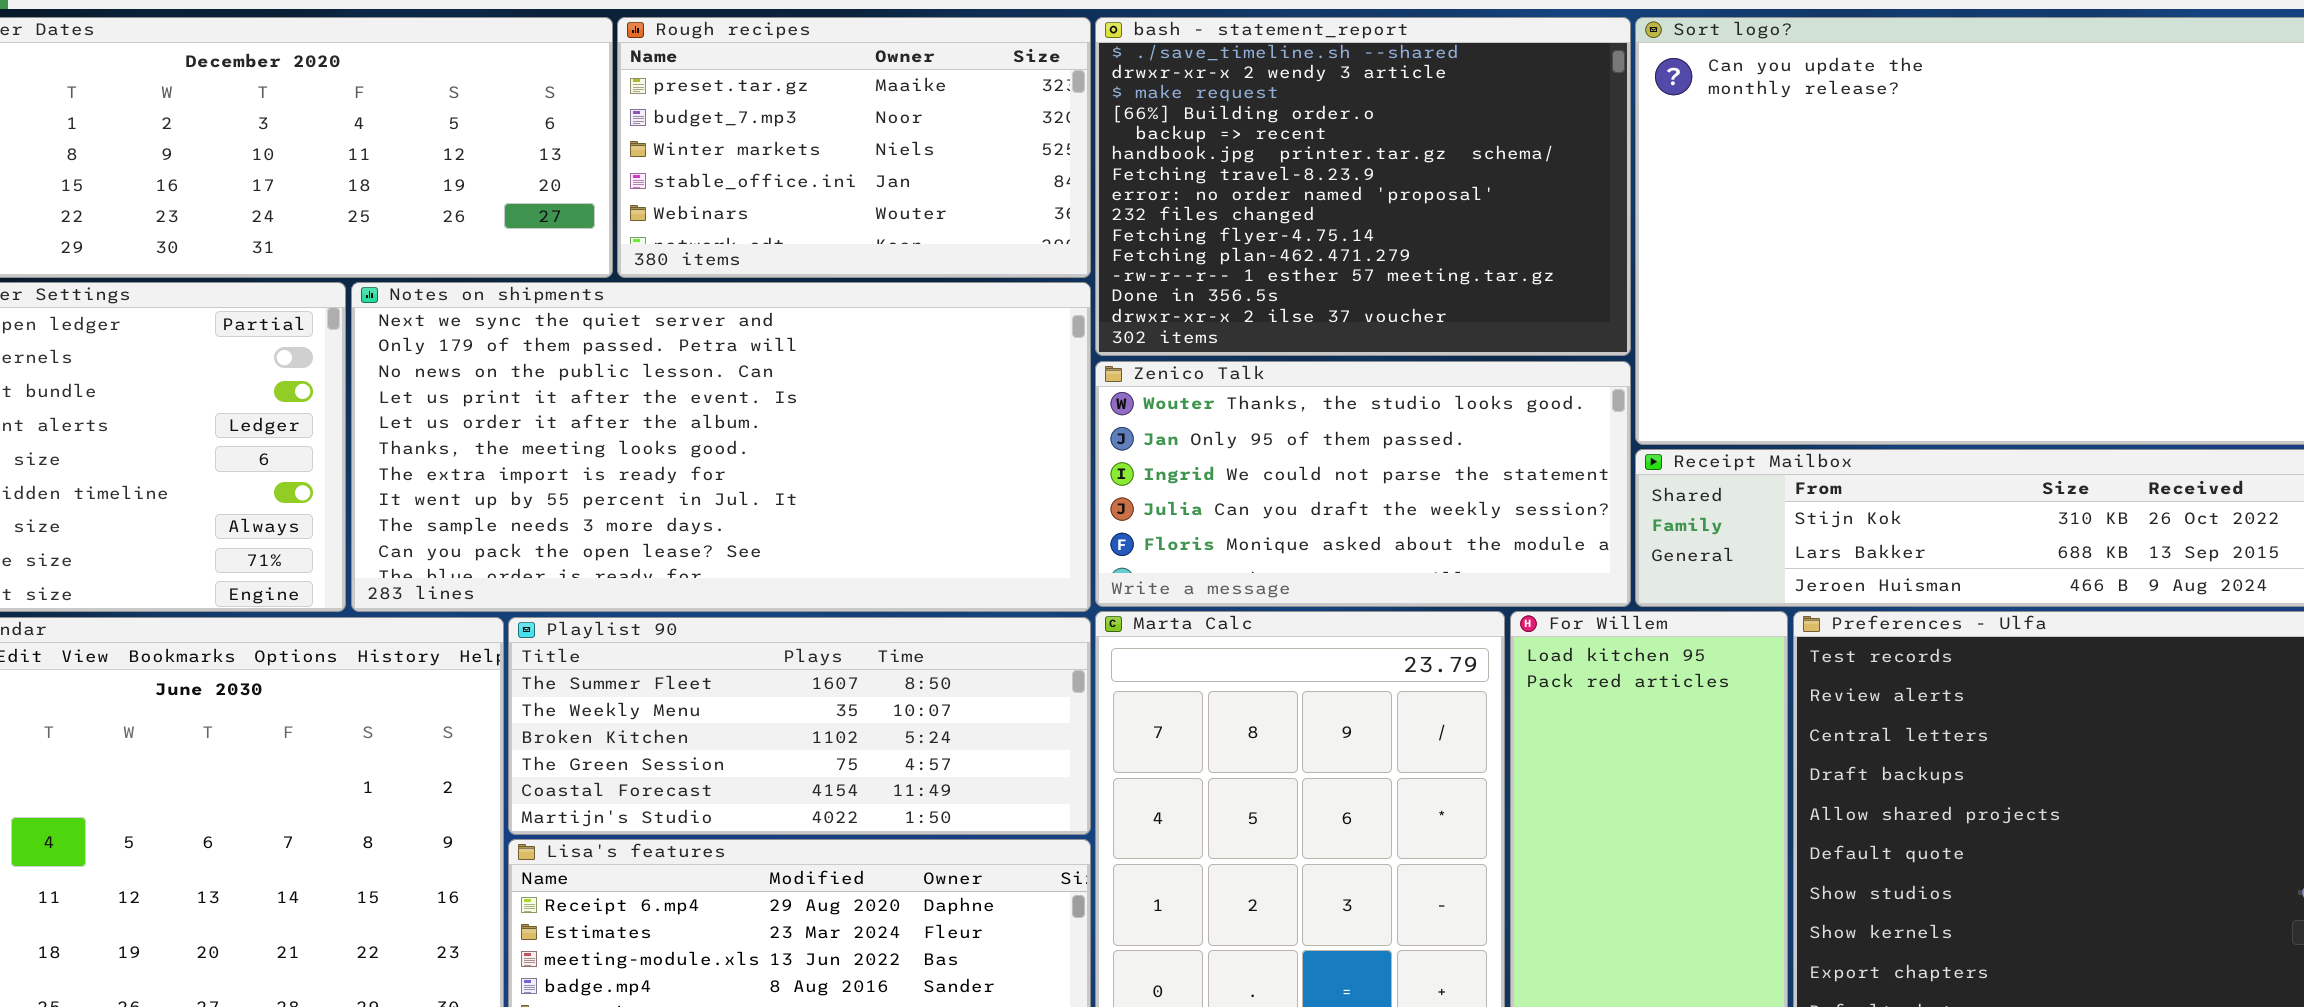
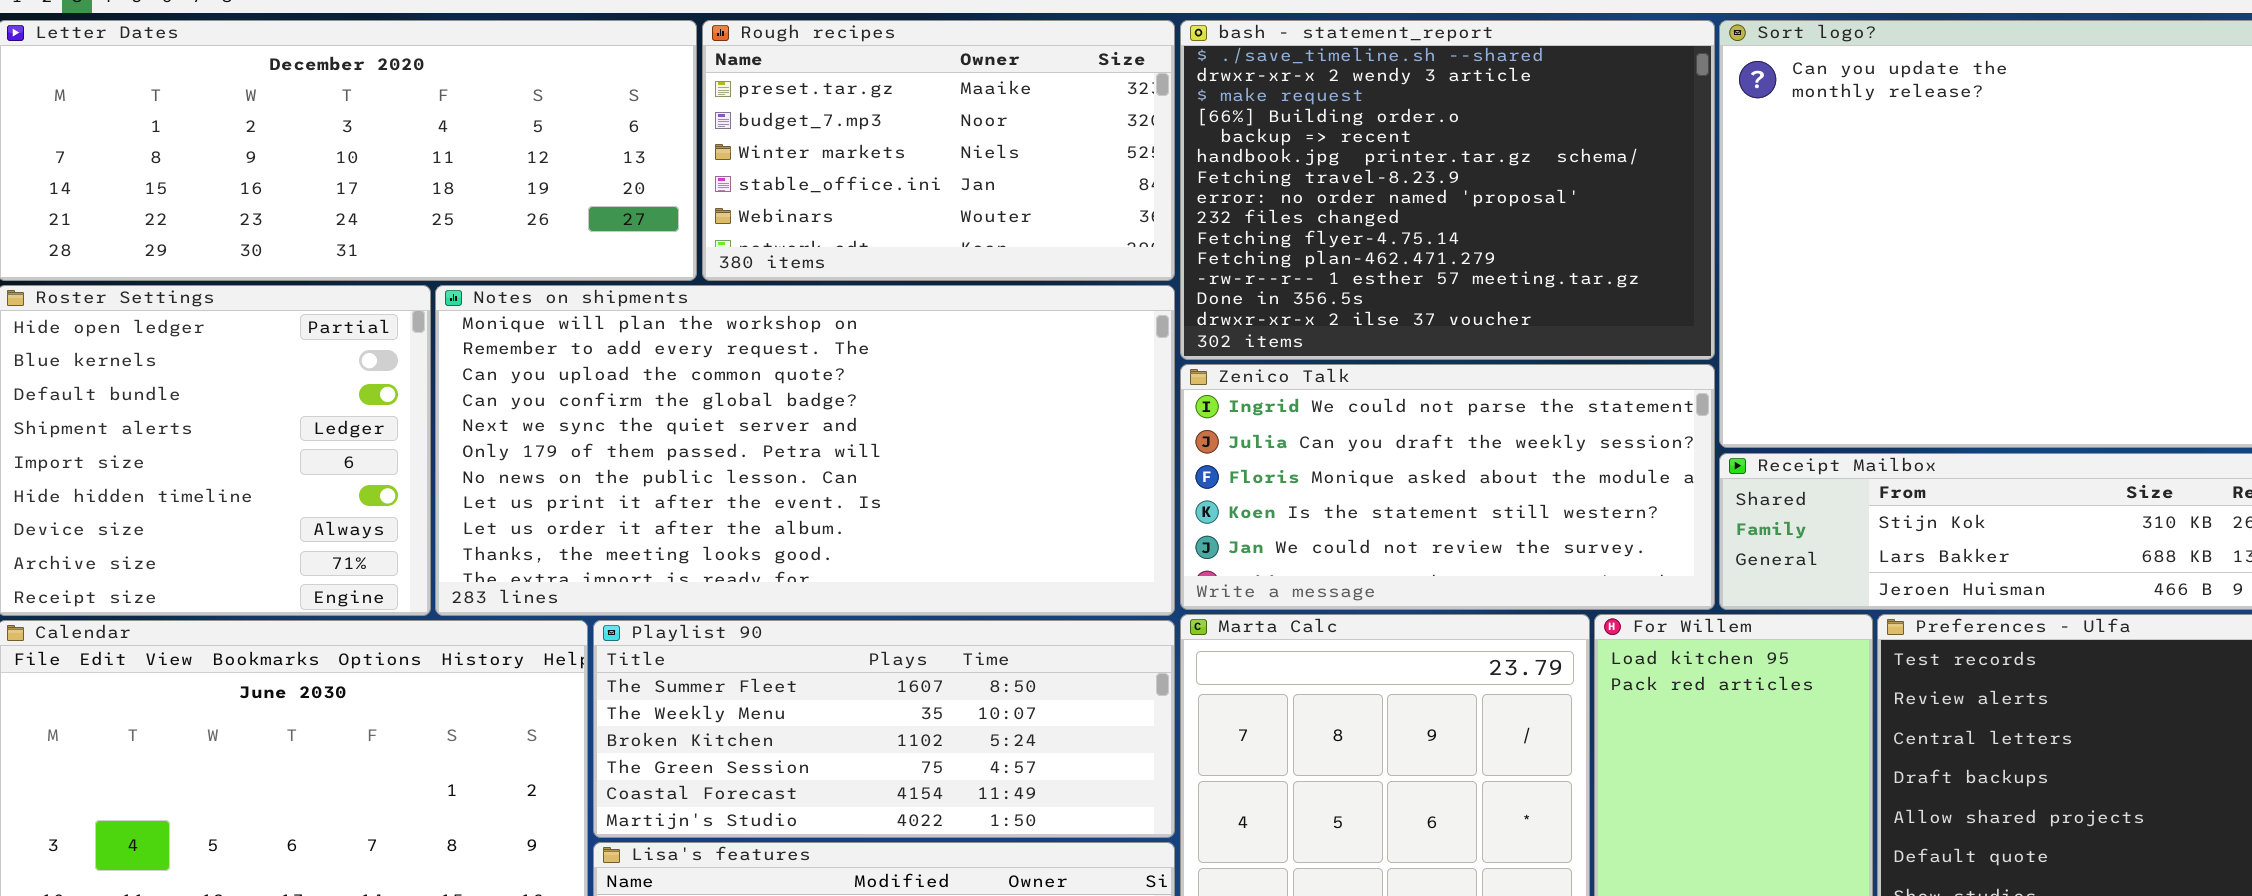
Notes on shipments: [351,282,1091,612] -> [435,285,1175,616], scrolled up 4 rows
Zenico Talk: [1095,361,1631,607] -> [1180,364,1715,610], scrolled down 2 rows

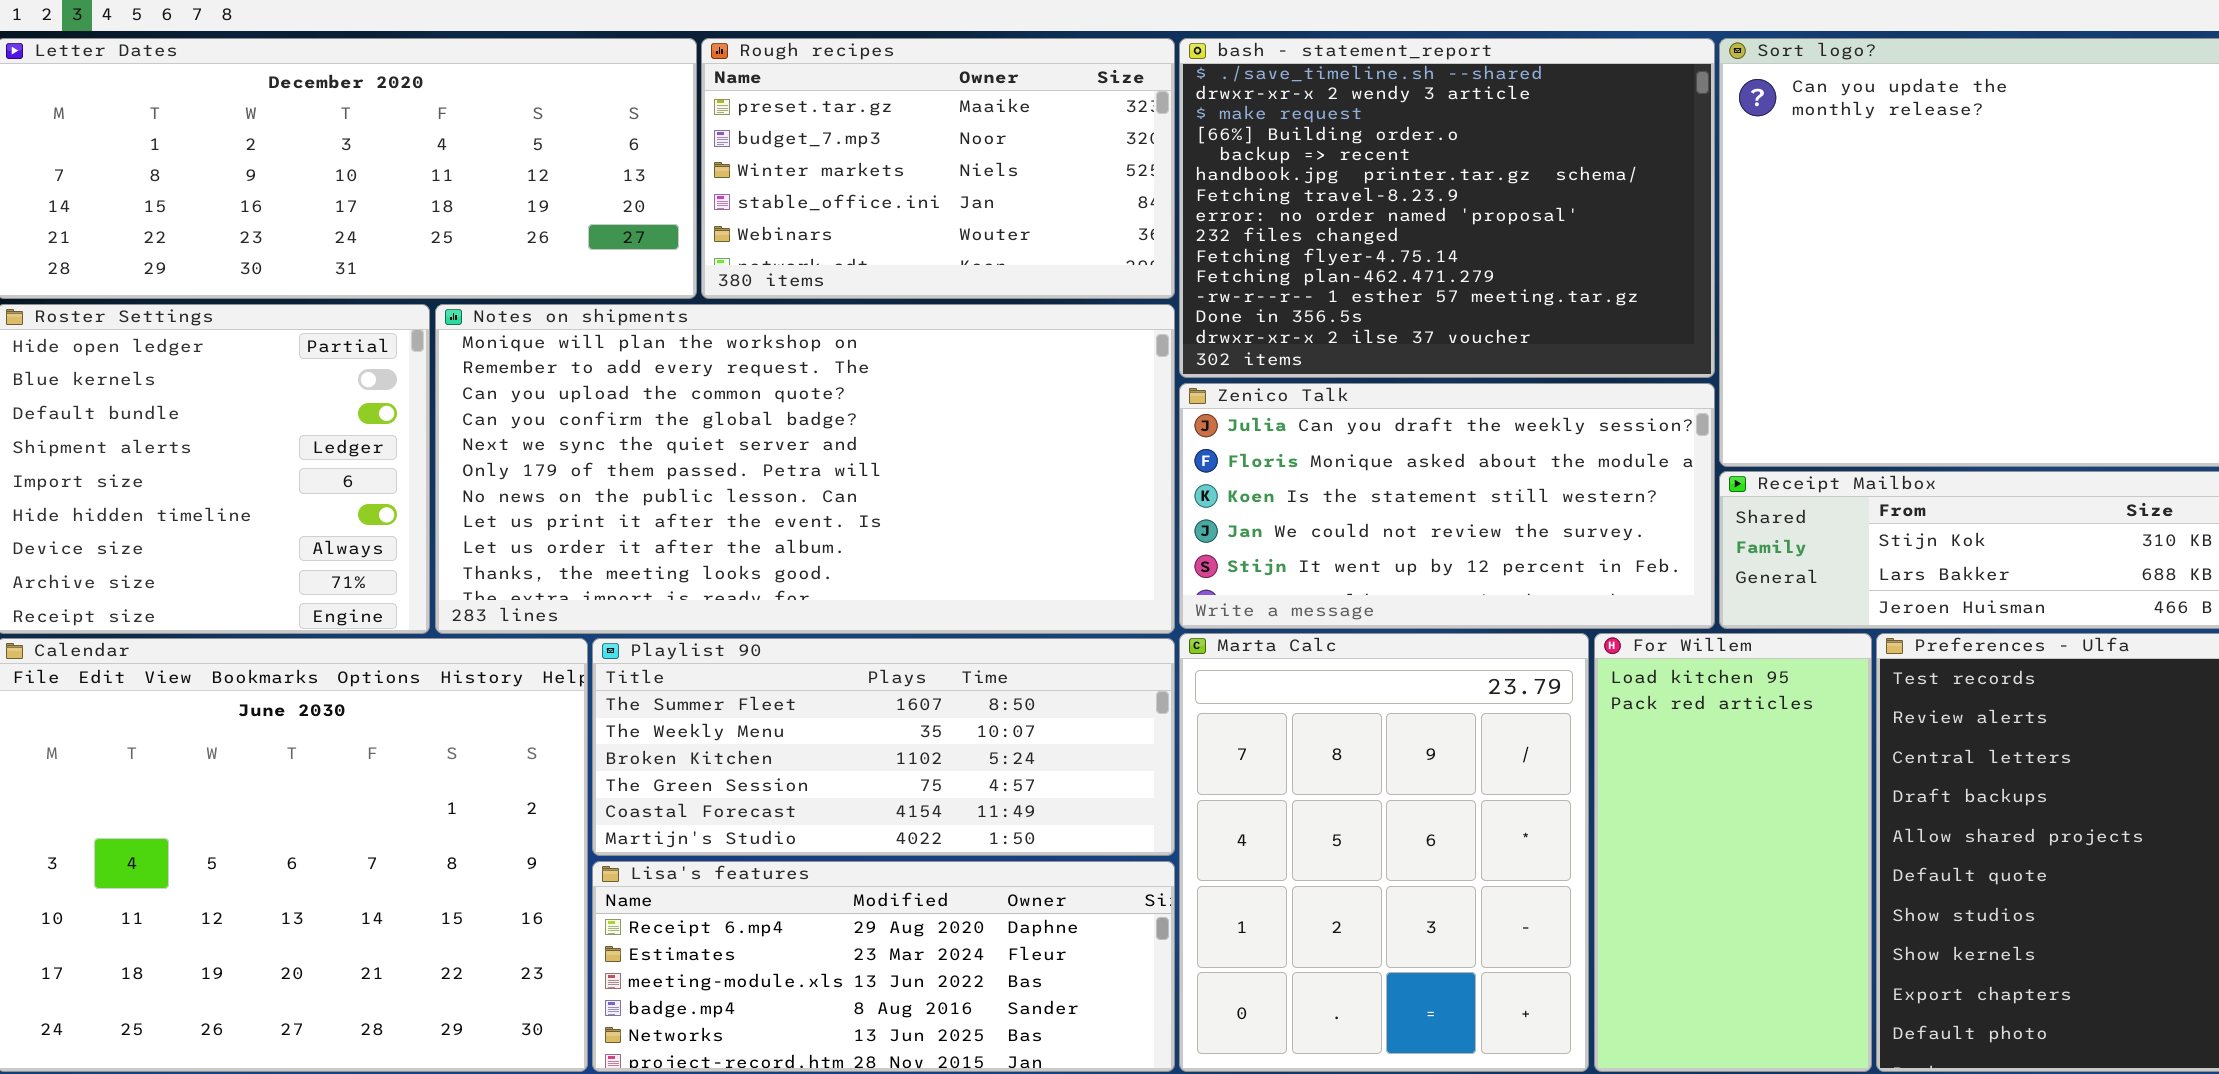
Zenico Talk: [1180,364,1715,610] -> [1179,383,1715,629], scrolled down 1 row

